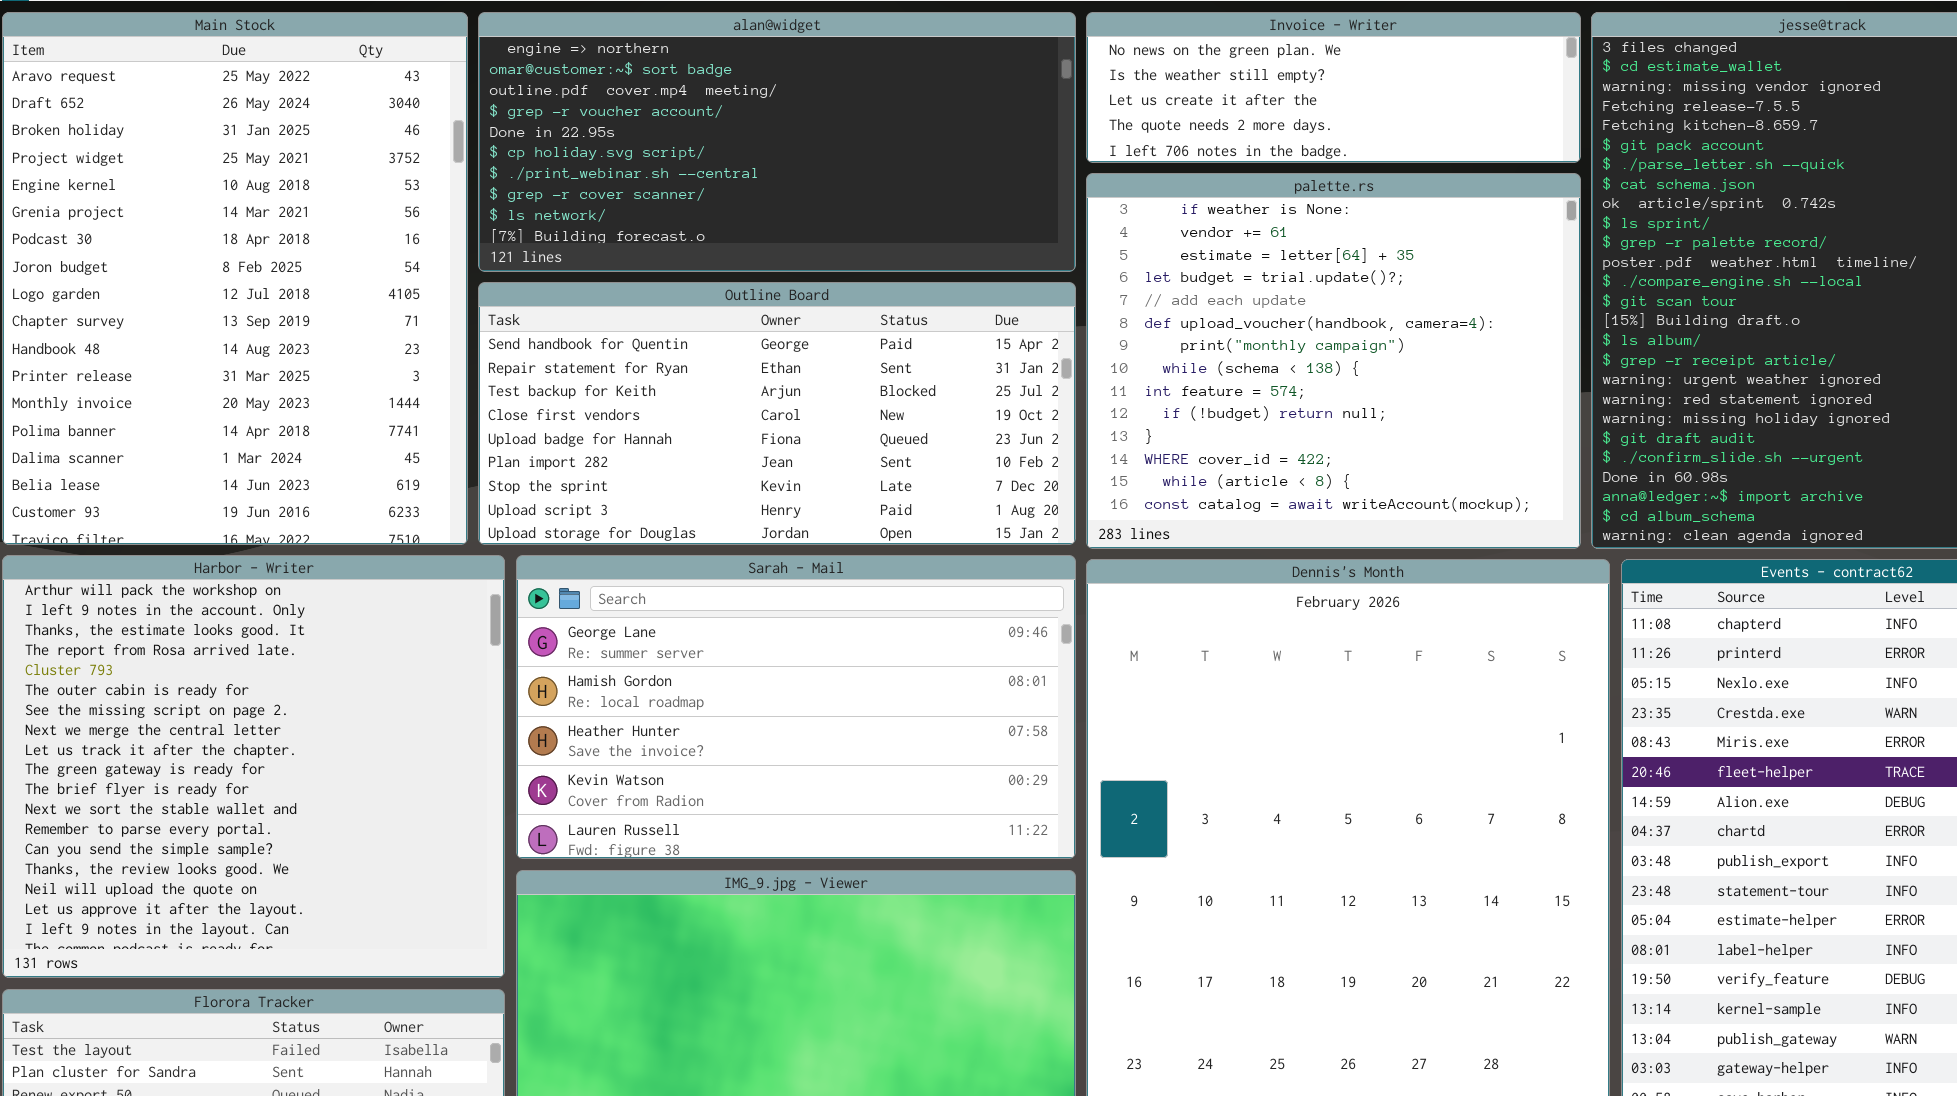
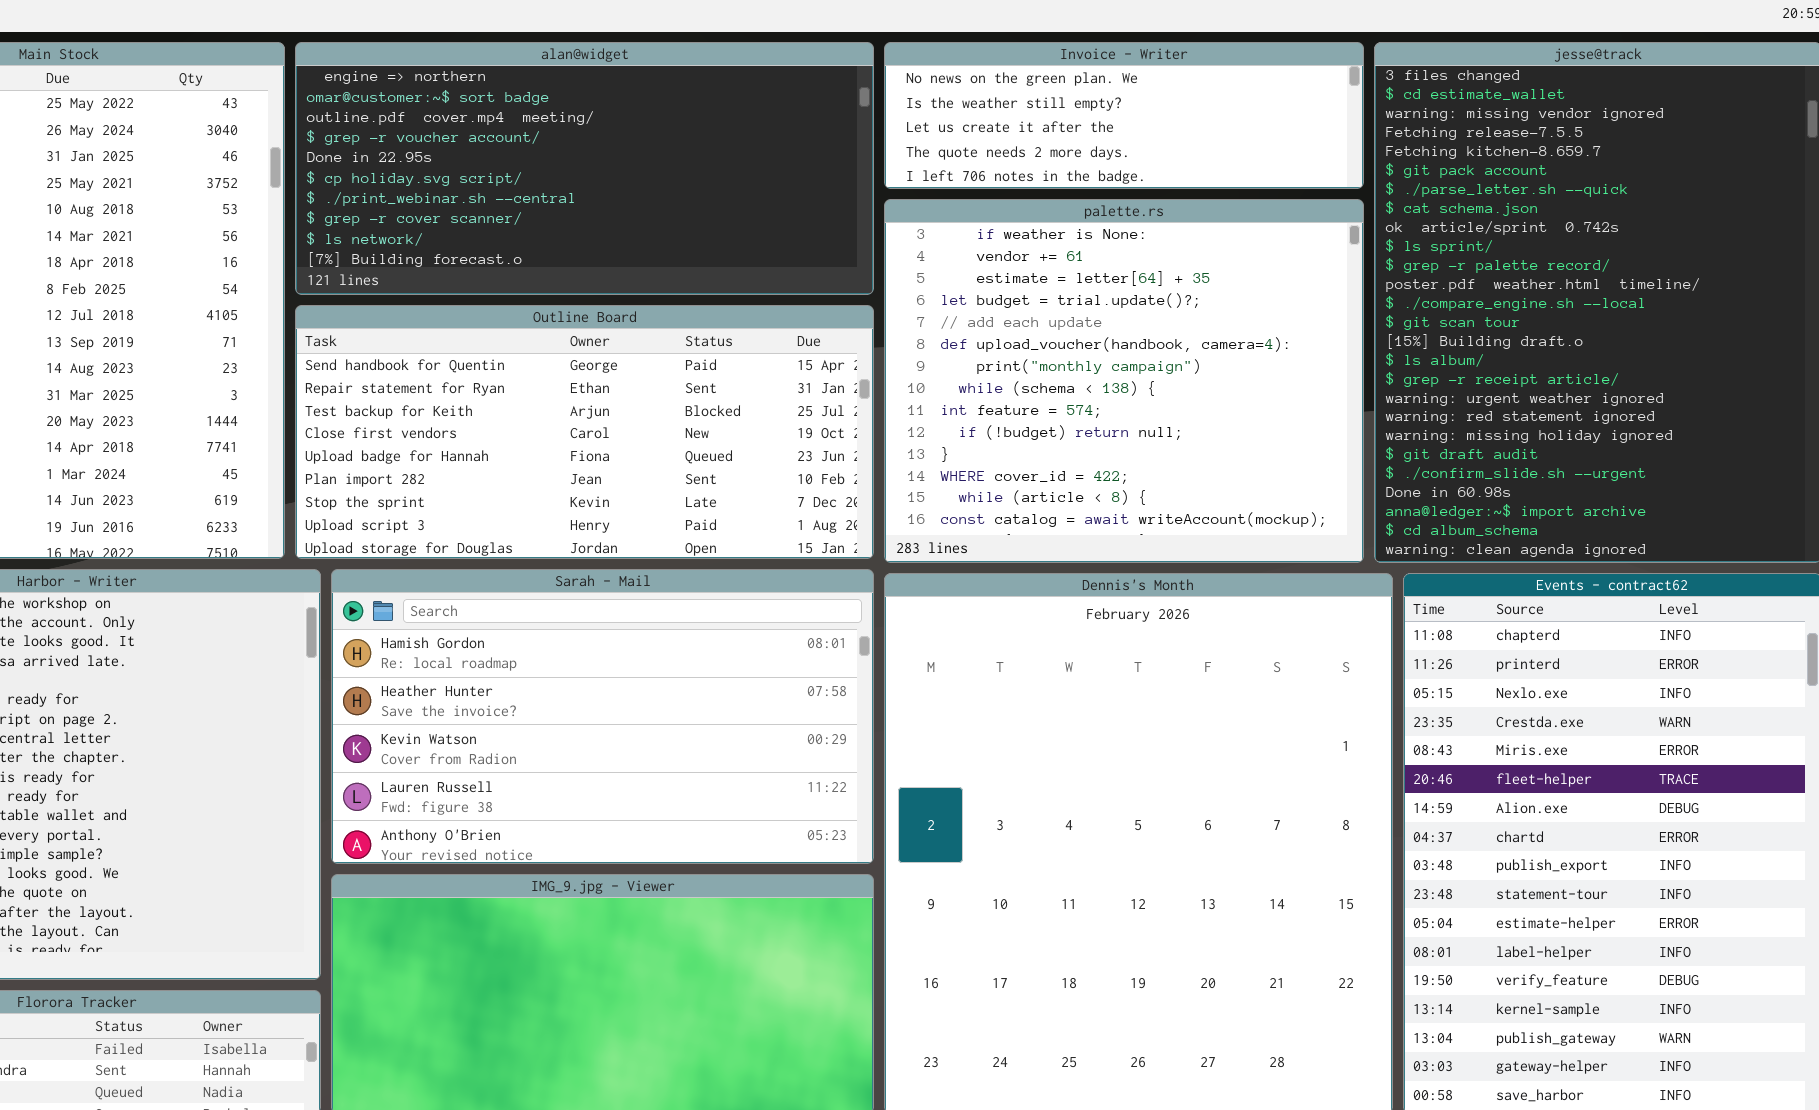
Sarah - Mail: [516,555,1076,859] -> [331,569,874,864], scrolled down 1 row

